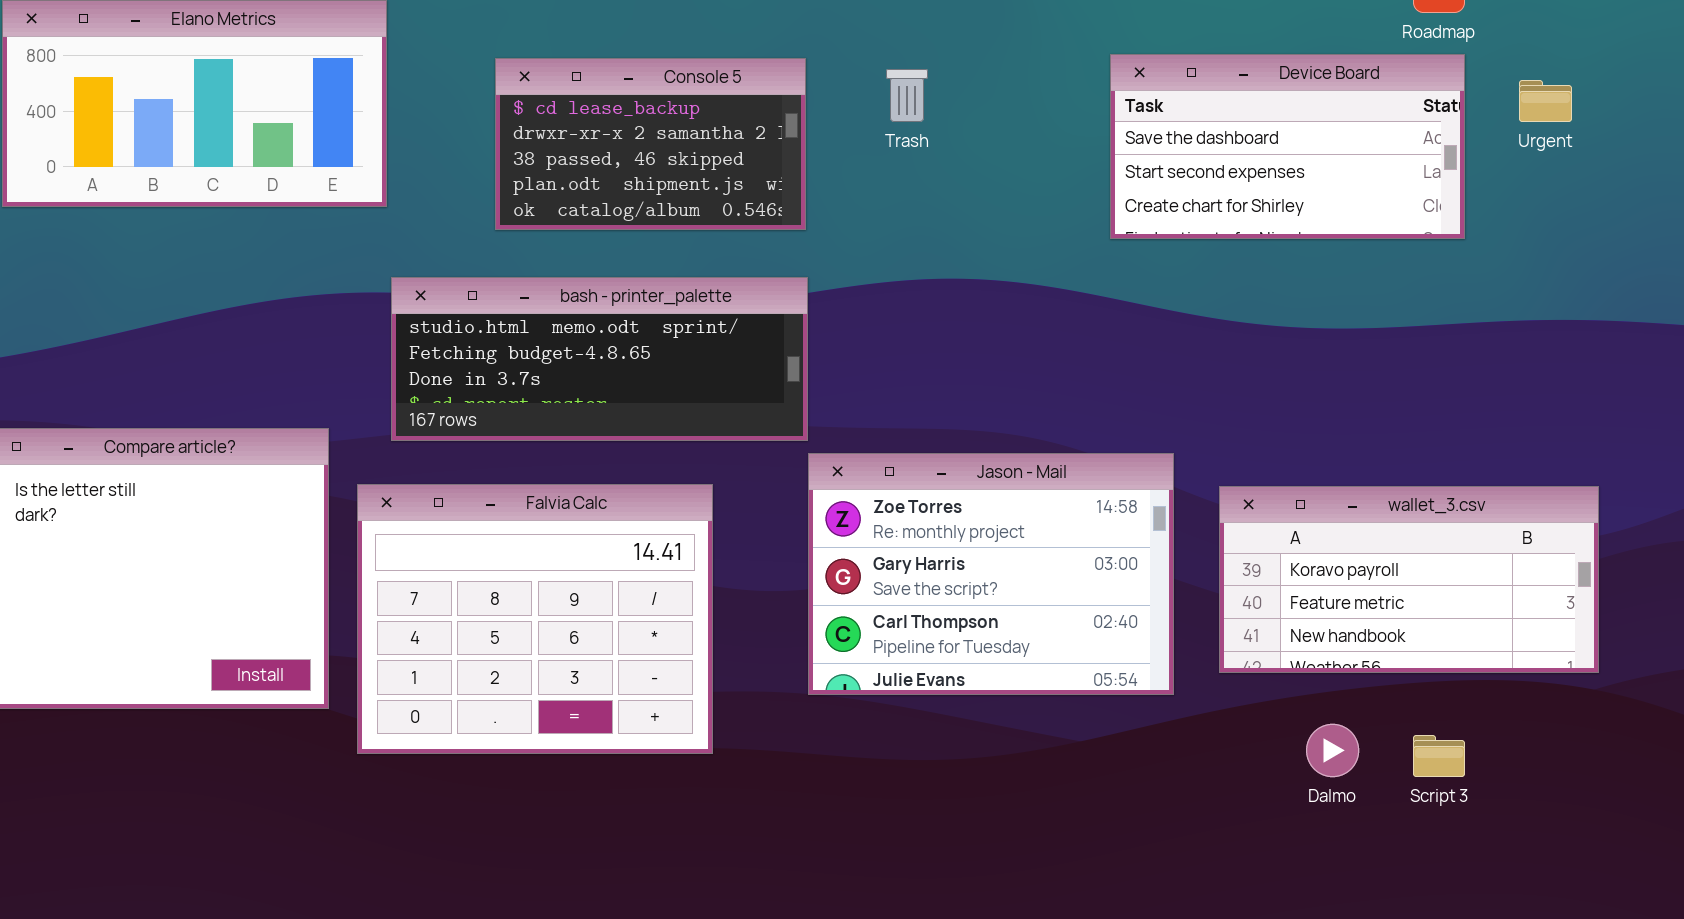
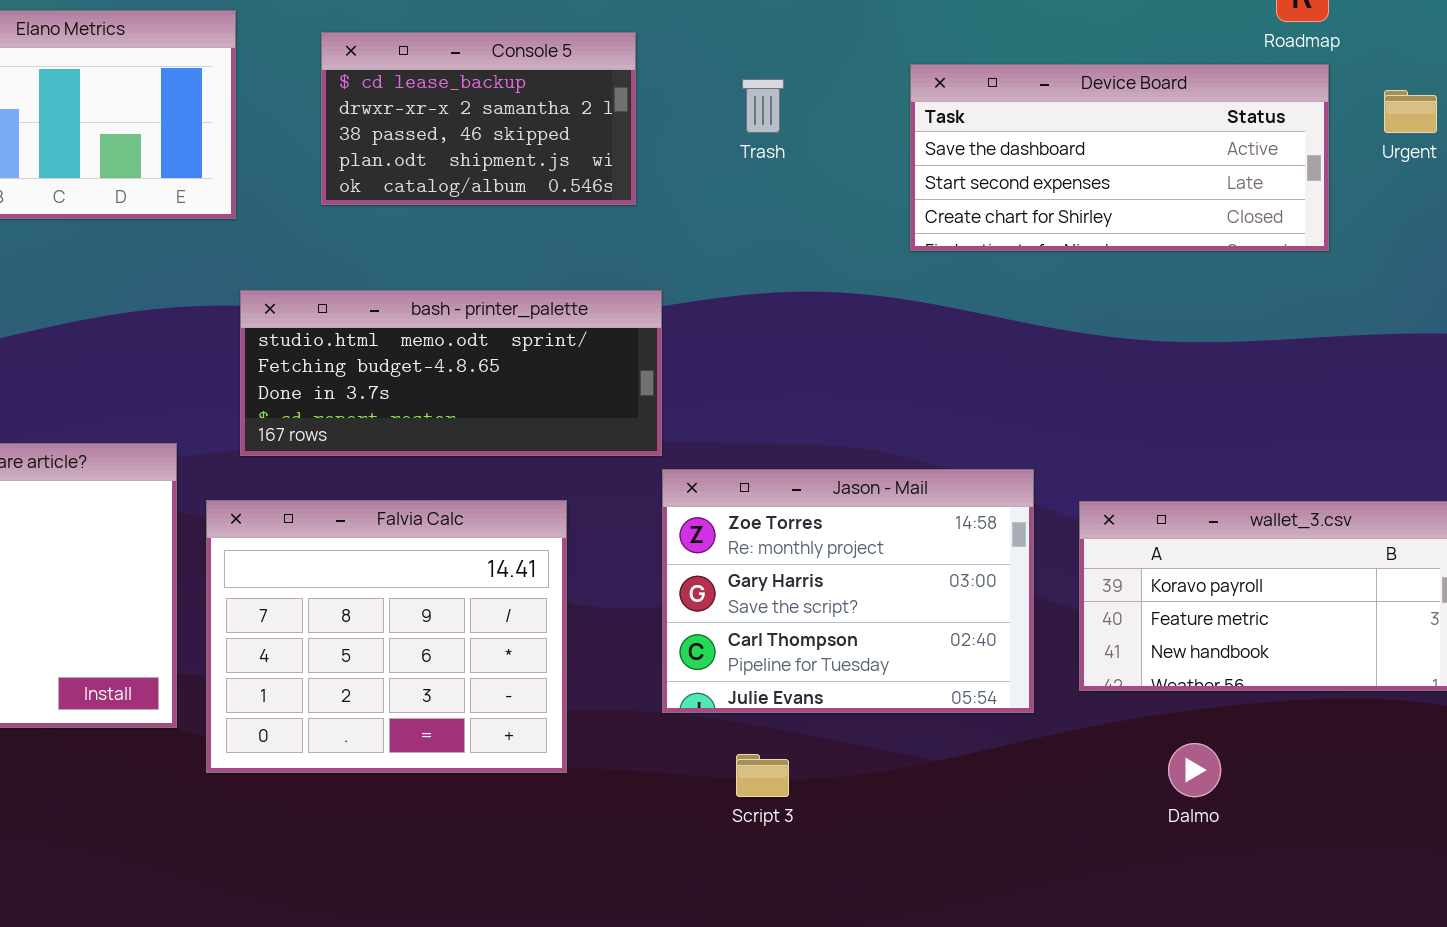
Device Board: [1110,54,1465,239] -> [910,64,1329,251], resized
Console 5: [495,58,806,230] -> [321,32,636,205], moved
Script 3: [1413,735,1465,777] -> [736,754,789,797], moved

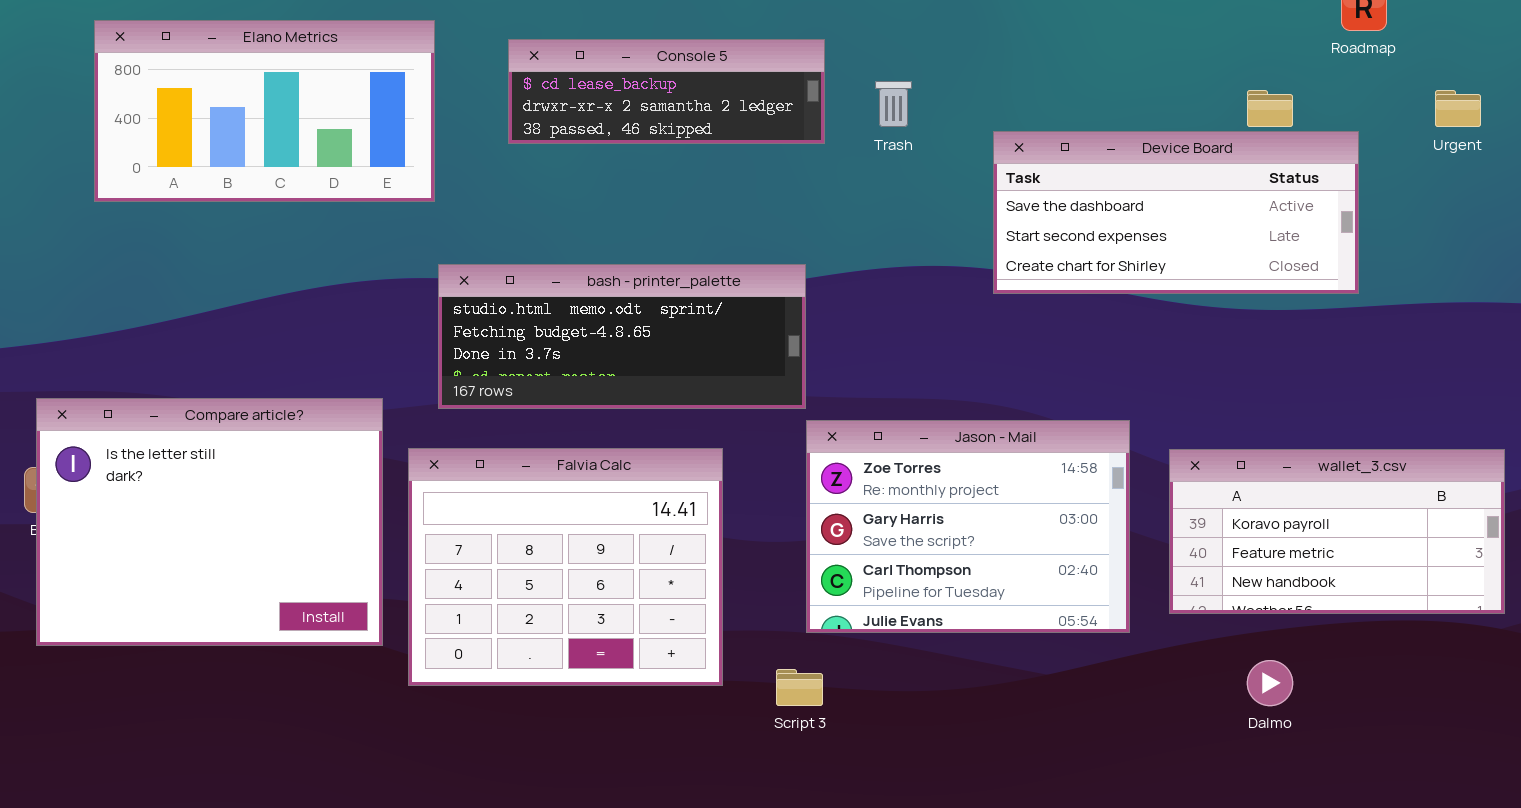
Console 5: [321,32,636,205] -> [508,39,825,144], resized
Device Board: [910,64,1329,251] -> [993,131,1359,294], moved
Script 3: [736,754,789,797] -> [776,669,823,706], moved

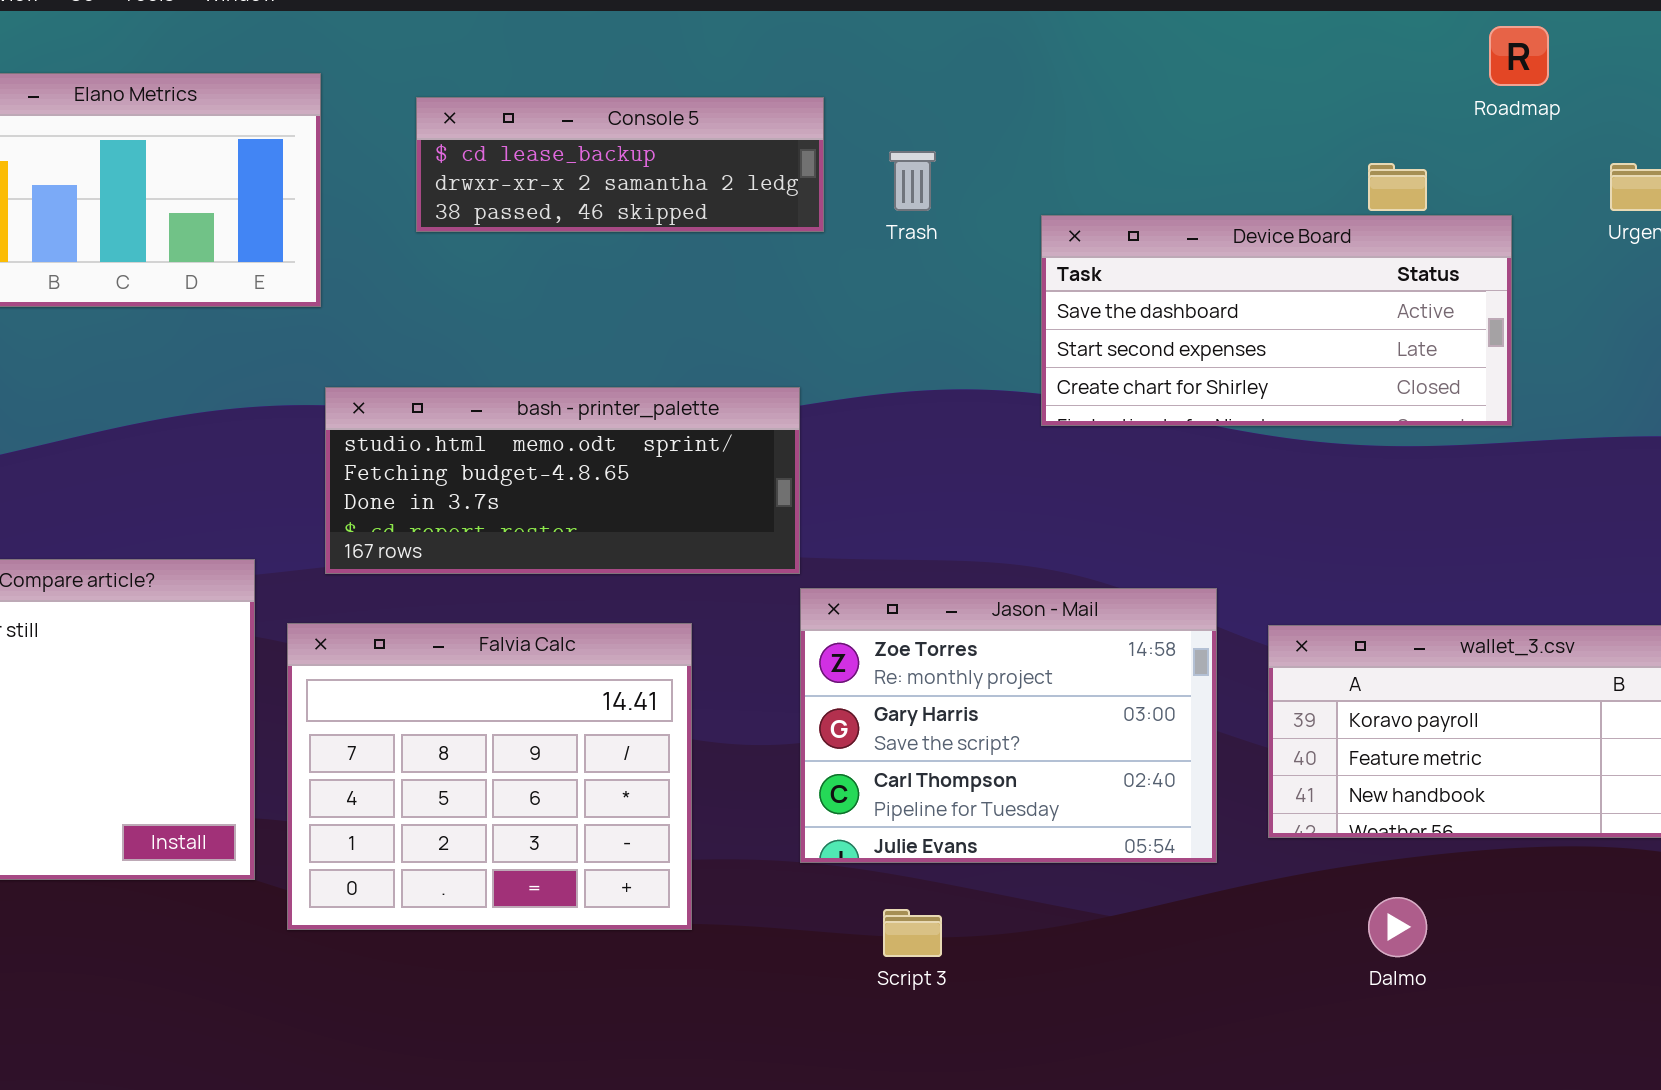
Script 3: [776,669,823,706] -> [883,909,942,957], moved

